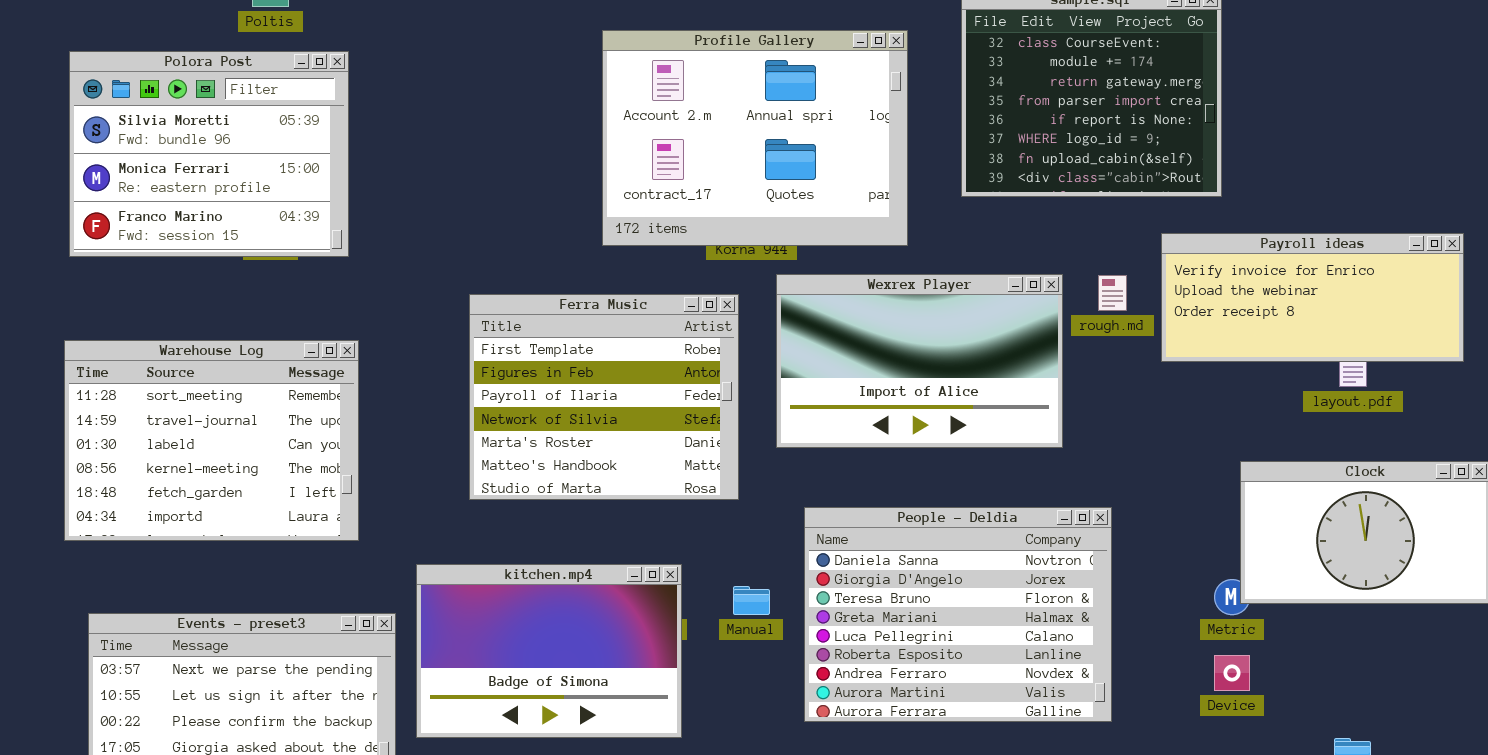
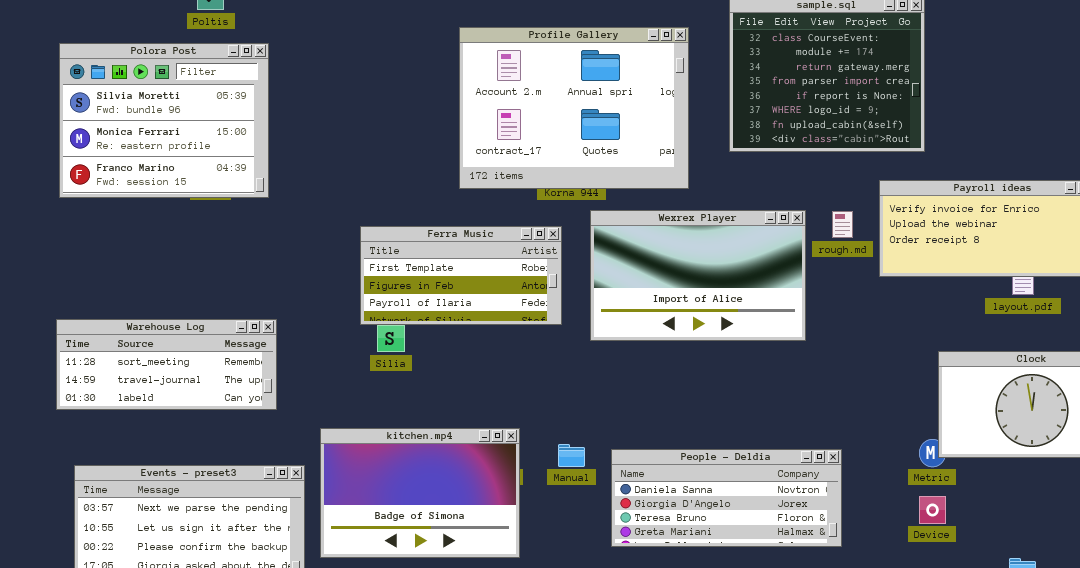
Ferra Music: [469,294,739,500] -> [360,226,562,325], resized
Warehouse Log: [64,340,359,541] -> [56,319,277,410], resized
People - Deldia: [804,507,1112,722] -> [611,449,842,547], resized

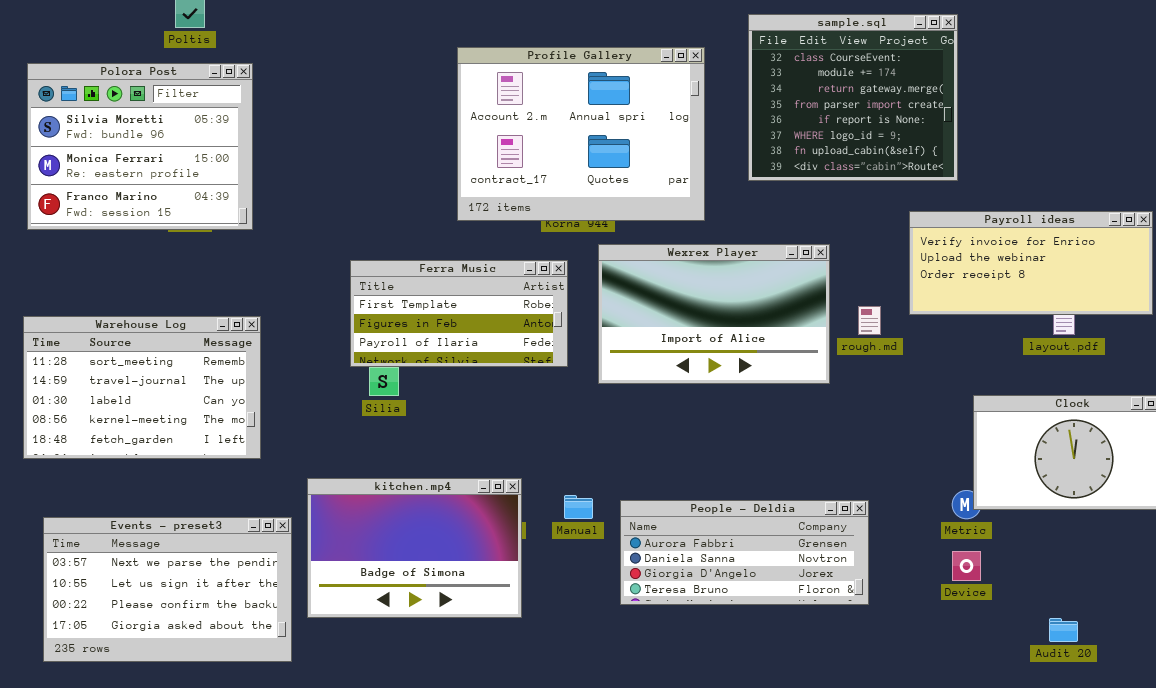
rough.md: [832,211,853,238] -> [858,306,881,335], moved
Warehouse Log: [56,319,277,410] -> [23,316,261,459], resized
People - Deldia: [611,449,842,547] -> [620,500,869,605], scrolled up 1 row

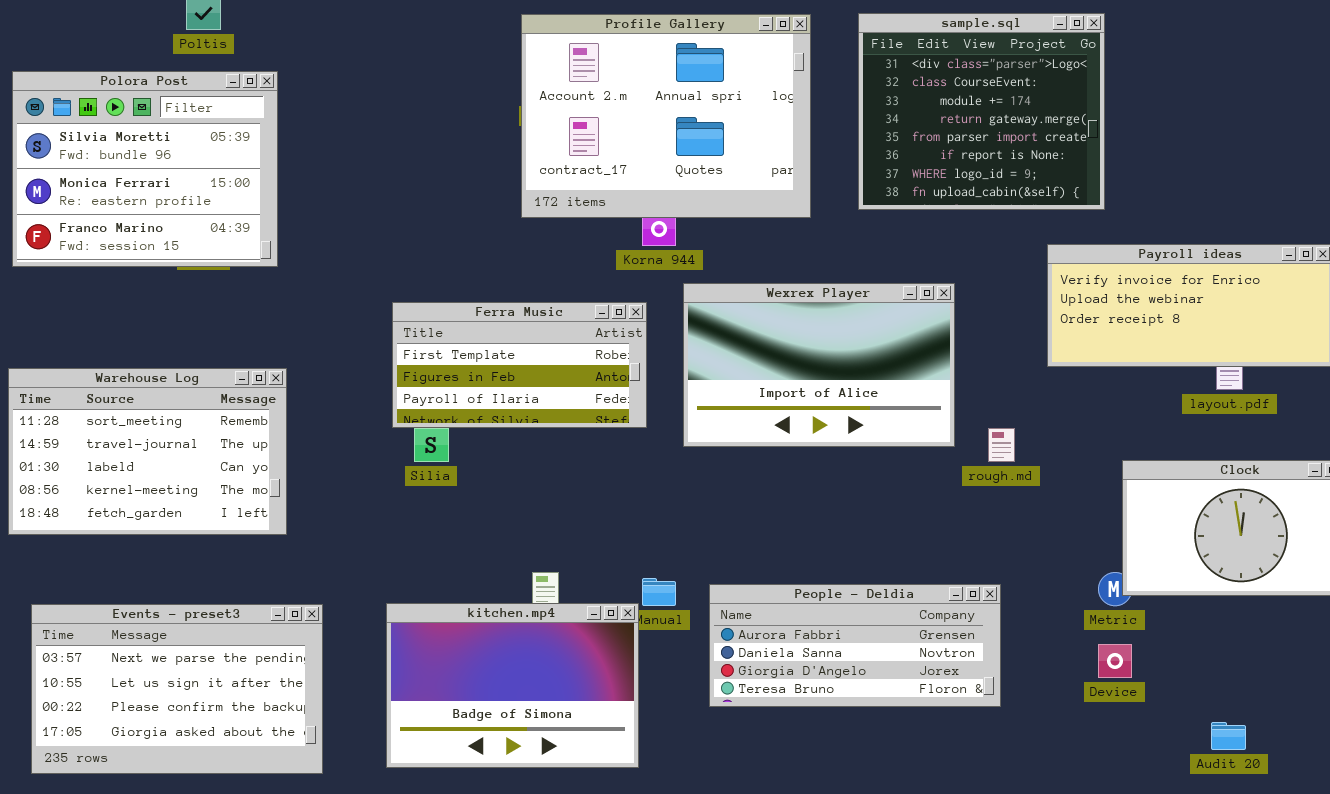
sample.sql: [748,14,958,181] -> [858,13,1105,210], scrolled up 1 row
Profile Gallery: [457,47,705,221] -> [521,14,811,218], moved
rough.md: [858,306,881,335] -> [988,428,1015,462], moved
kitchen.mp4: [307,478,522,618] -> [386,603,639,768], moved

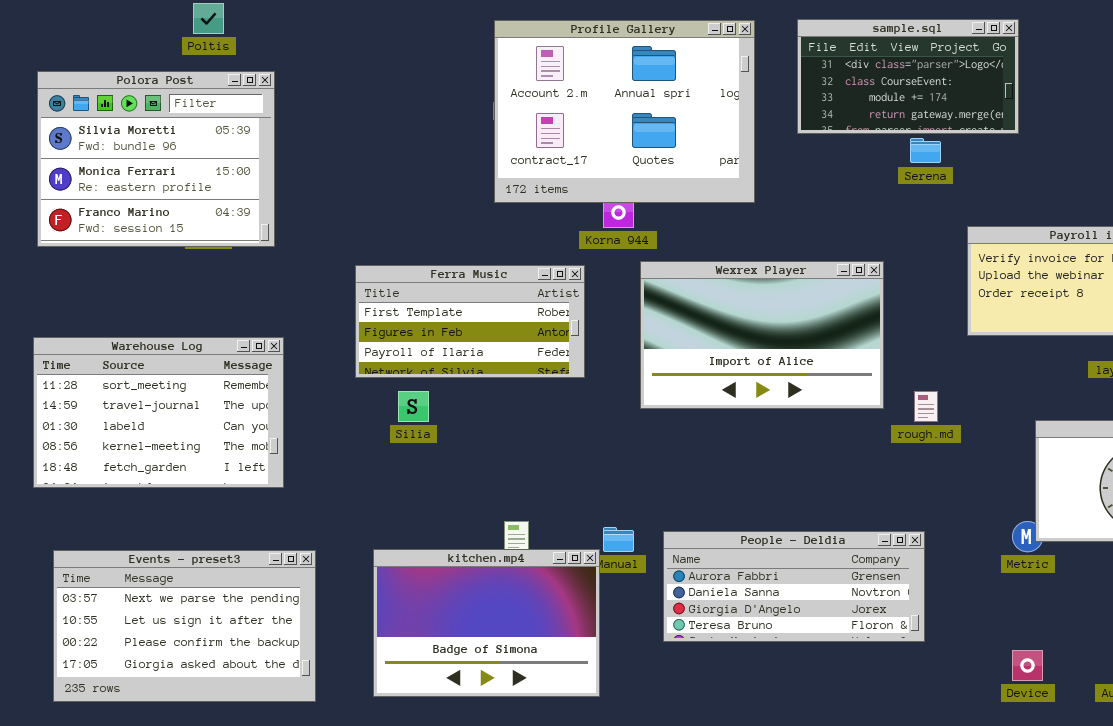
sample.sql: [858,13,1105,210] -> [797,19,1019,134], resized
Ferra Music: [392,302,647,428] -> [355,265,585,378], moved
Device: [1098,644,1132,678] -> [1012,650,1043,681], moved

